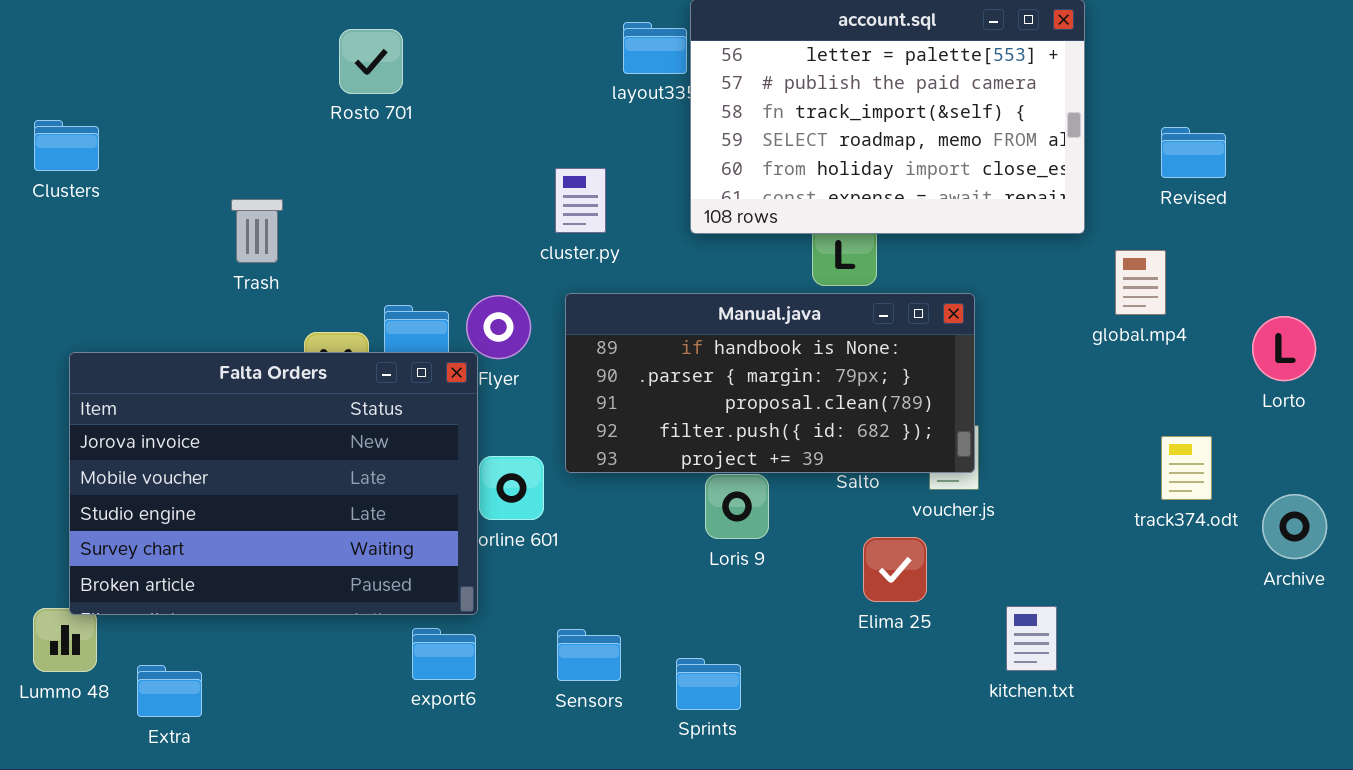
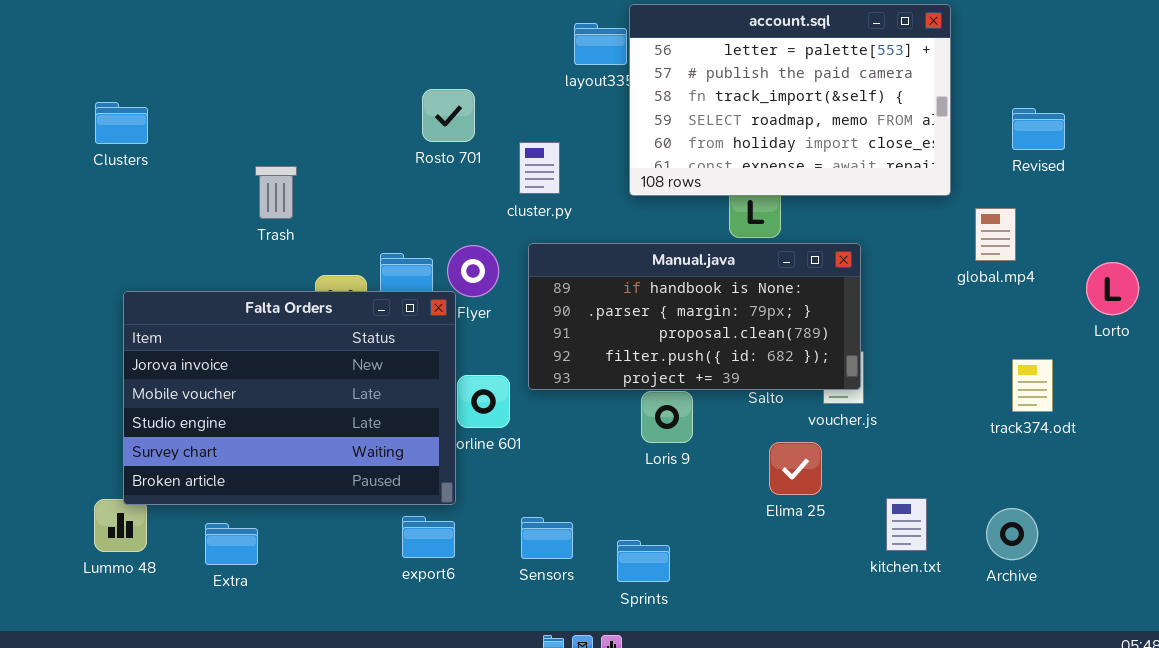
Rosto 701: [339,29,403,94] -> [422,89,475,142], moved
Archive: [1262,494,1327,559] -> [986,508,1038,560], moved
Extra: [137,665,202,717] -> [205,523,258,565], moved

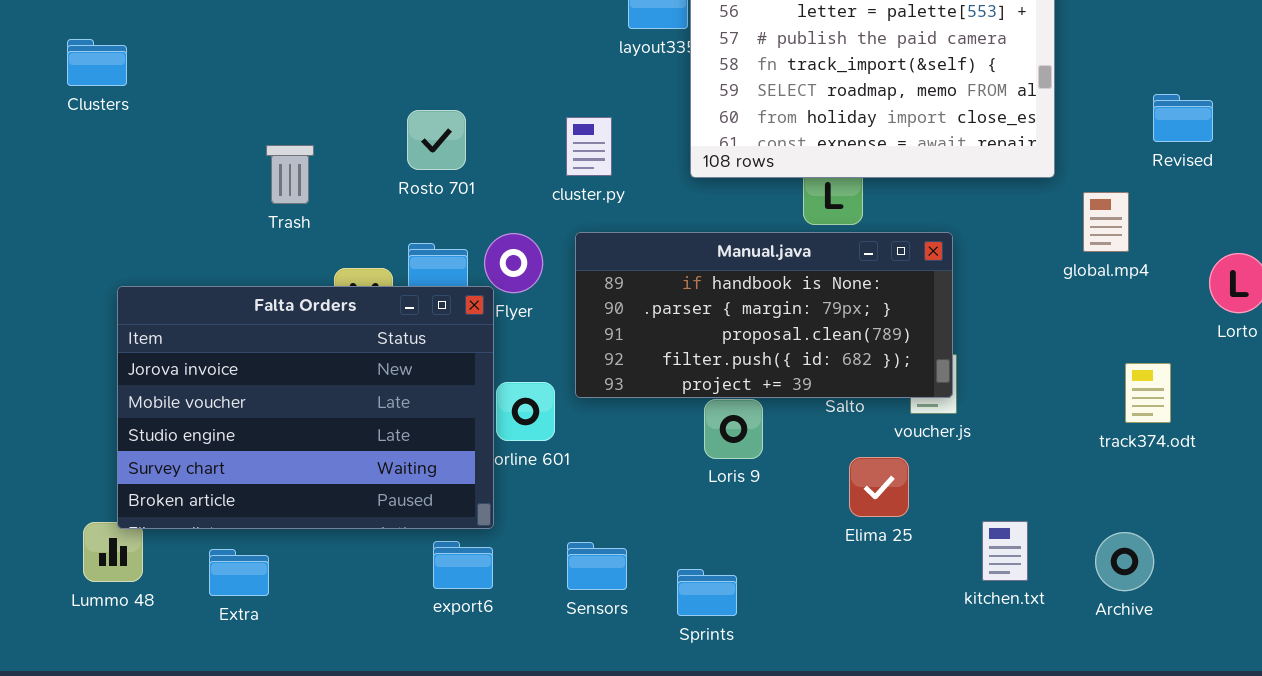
Rosto 701: [422,89,475,142] -> [407,110,466,170], moved
Clusters: [95,102,148,144] -> [67,39,127,86], moved
Revised: [1012,108,1065,150] -> [1153,94,1213,142], moved

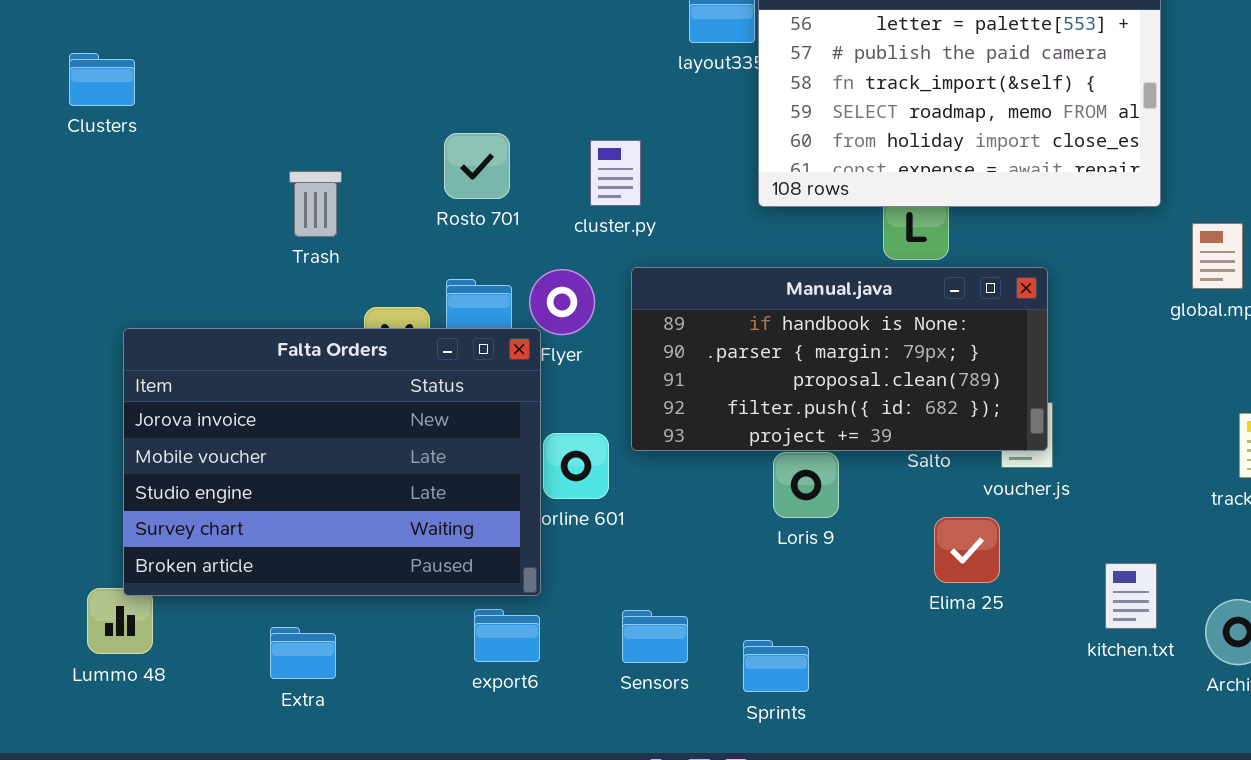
cluster.py: [566,117,612,176] -> [590,140,641,206], moved
kitchen.txt: [982,521,1028,581] -> [1105,563,1157,629], moved
Extra: [209,549,269,596] -> [270,627,336,679], moved

